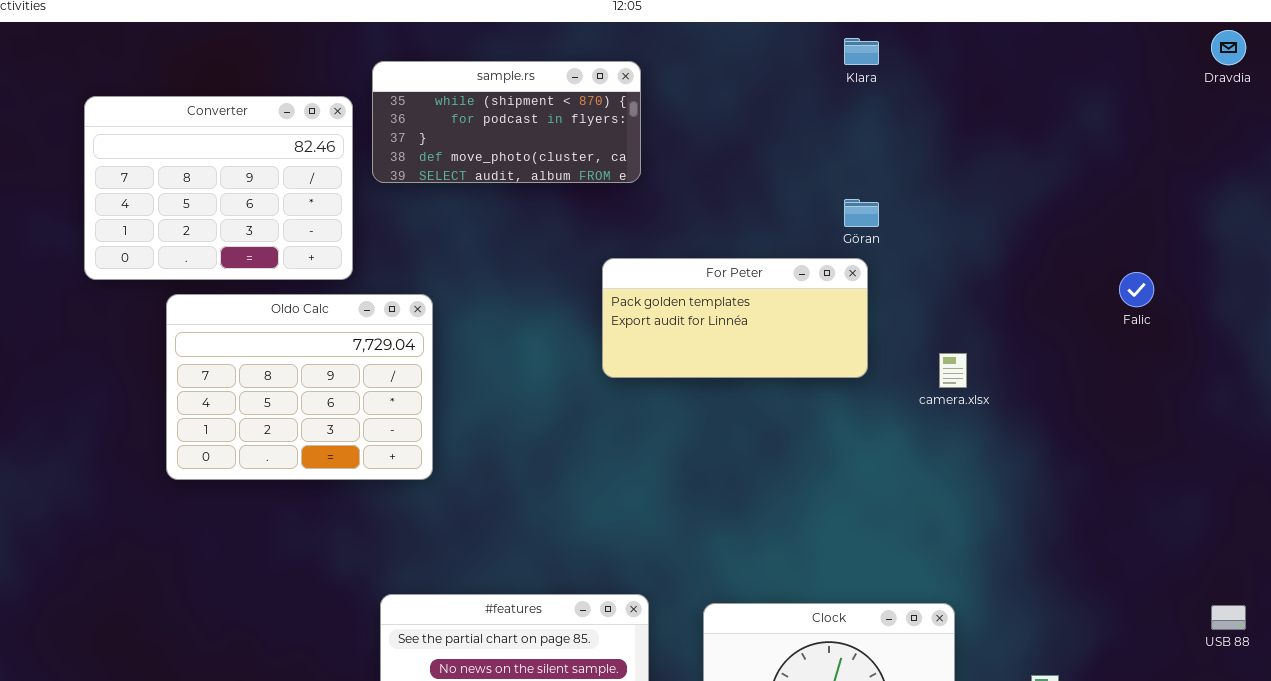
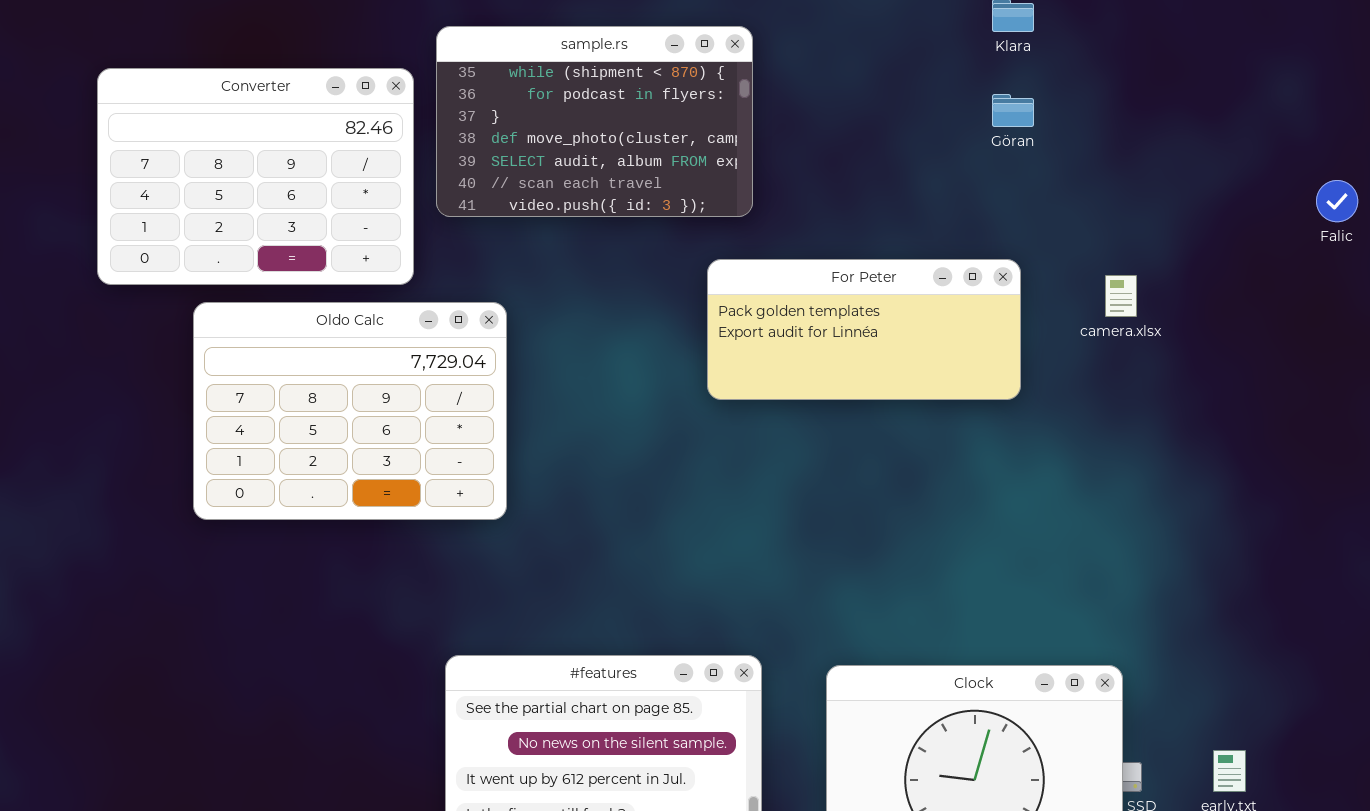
sample.rs: [372,61,641,183] -> [436,26,753,217], resized
Göran: [844,199,879,227] -> [992,94,1034,127], moved
Falic: [1119,272,1154,307] -> [1316,180,1358,222], moved
camera.xlsx: [939,353,967,388] -> [1105,275,1137,317], moved

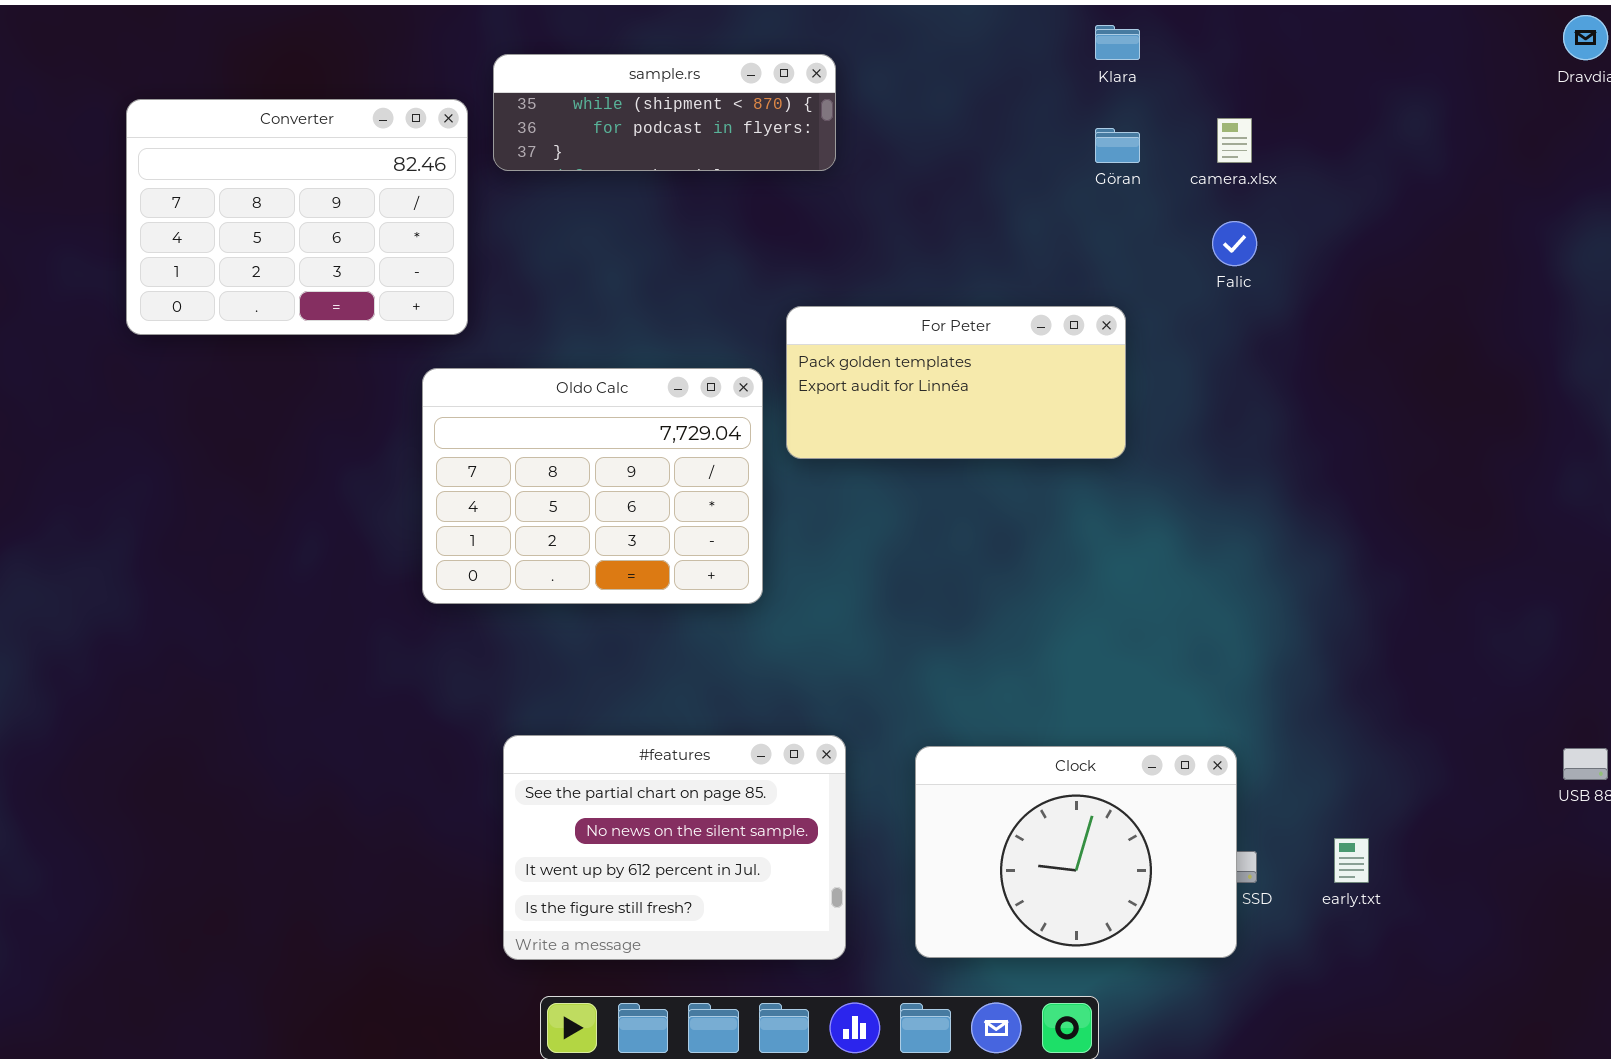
sample.rs: [436,26,753,217] -> [493,54,836,171], resized
Falic: [1316,180,1358,222] -> [1212,221,1257,266], moved
camera.xlsx: [1105,275,1137,317] -> [1217,118,1252,163], moved
Oldo Calc: [193,302,507,520] -> [422,368,763,604], moved

